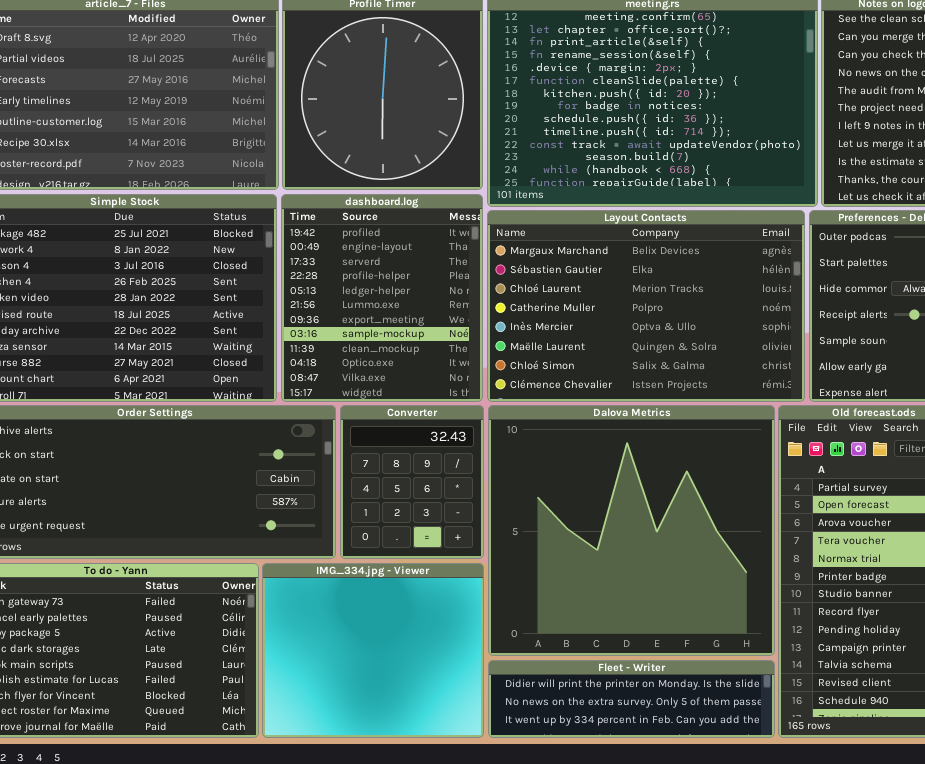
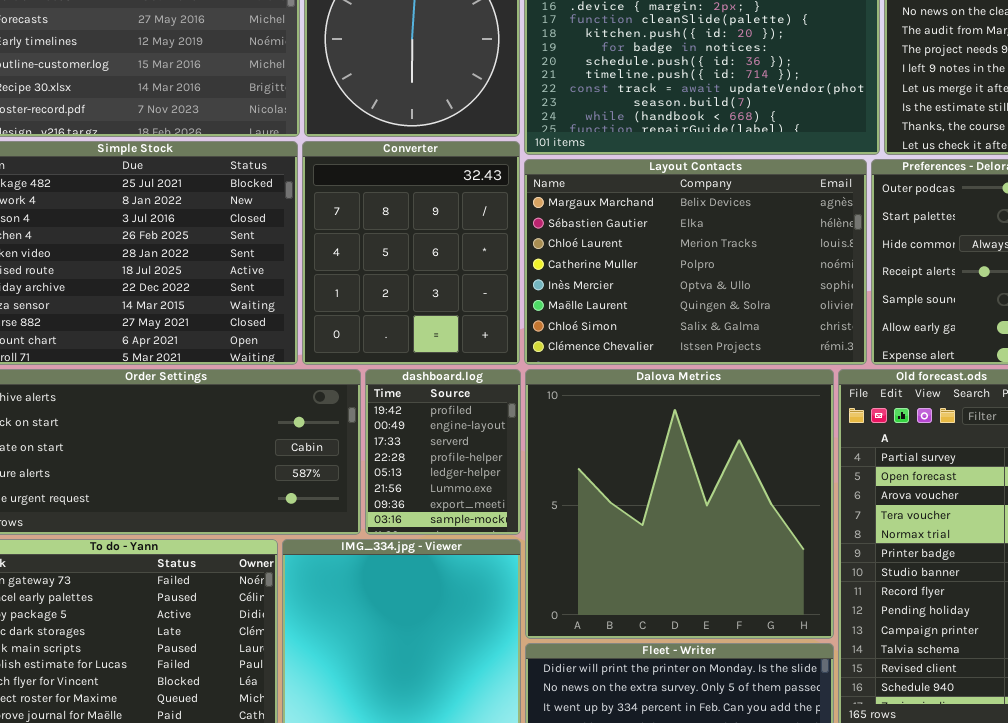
dashboard.log: [281,194,483,402] -> [365,369,521,535], moved, resized
Converter: [340,405,484,559] -> [302,141,520,365], moved, resized

